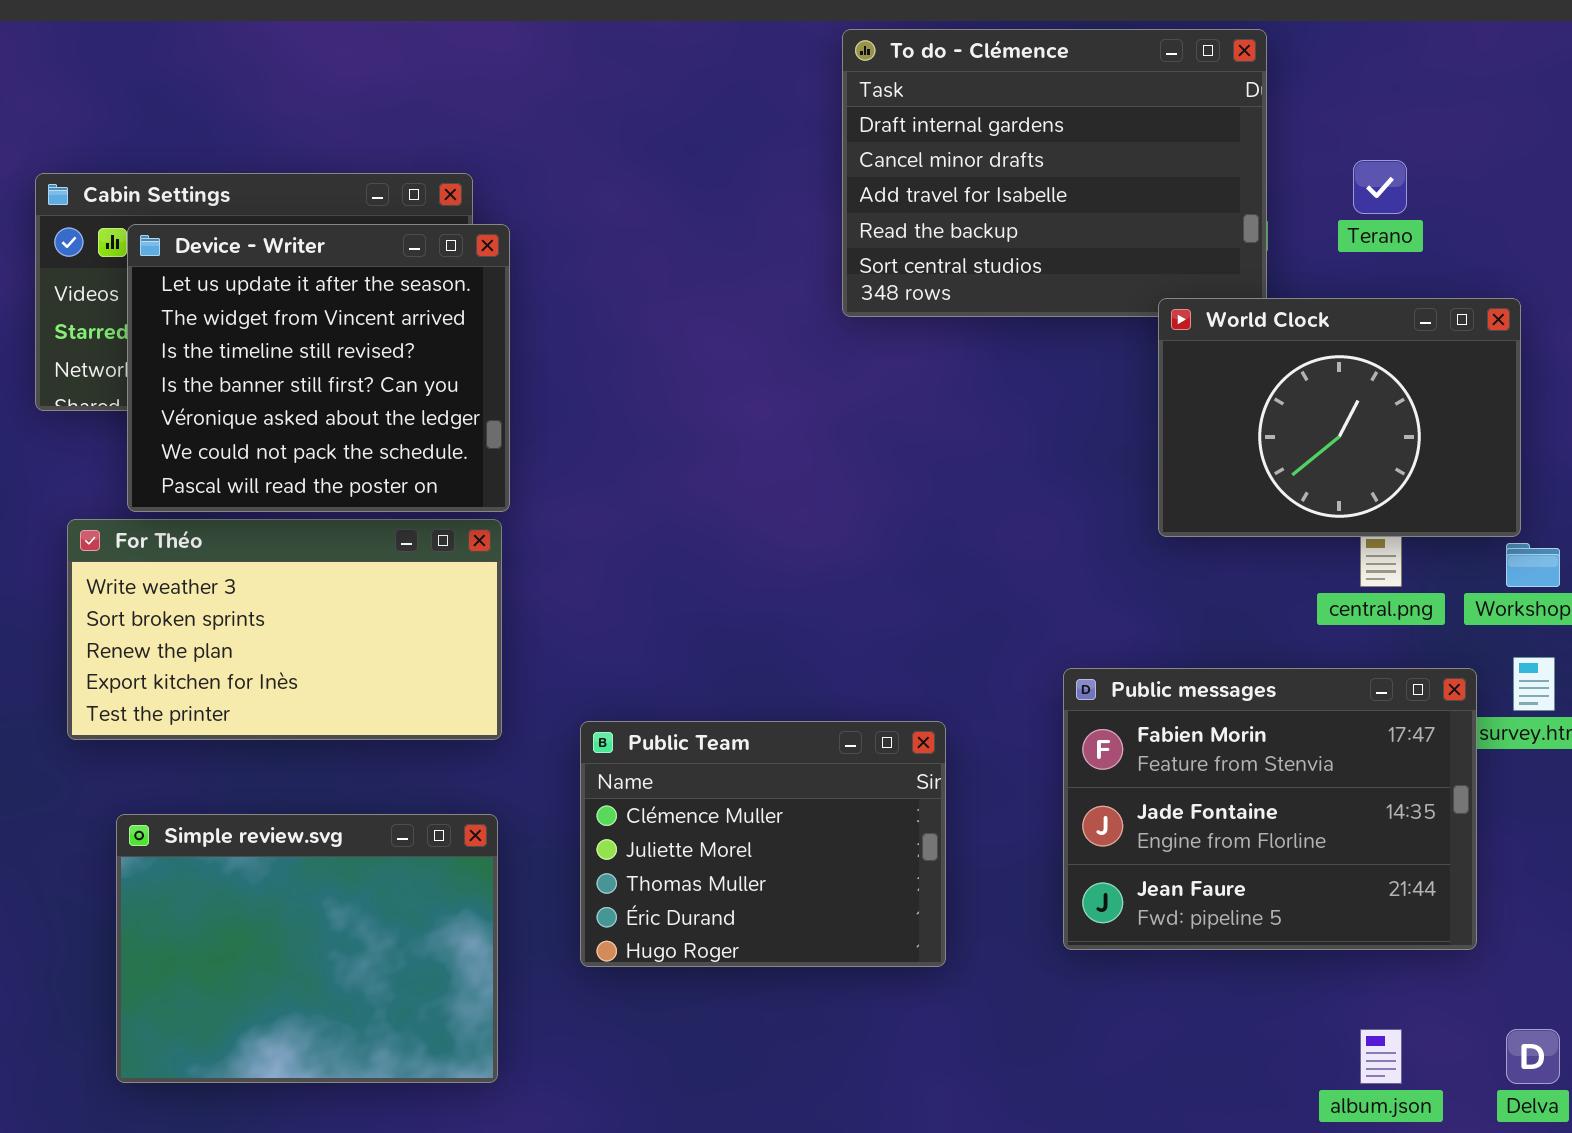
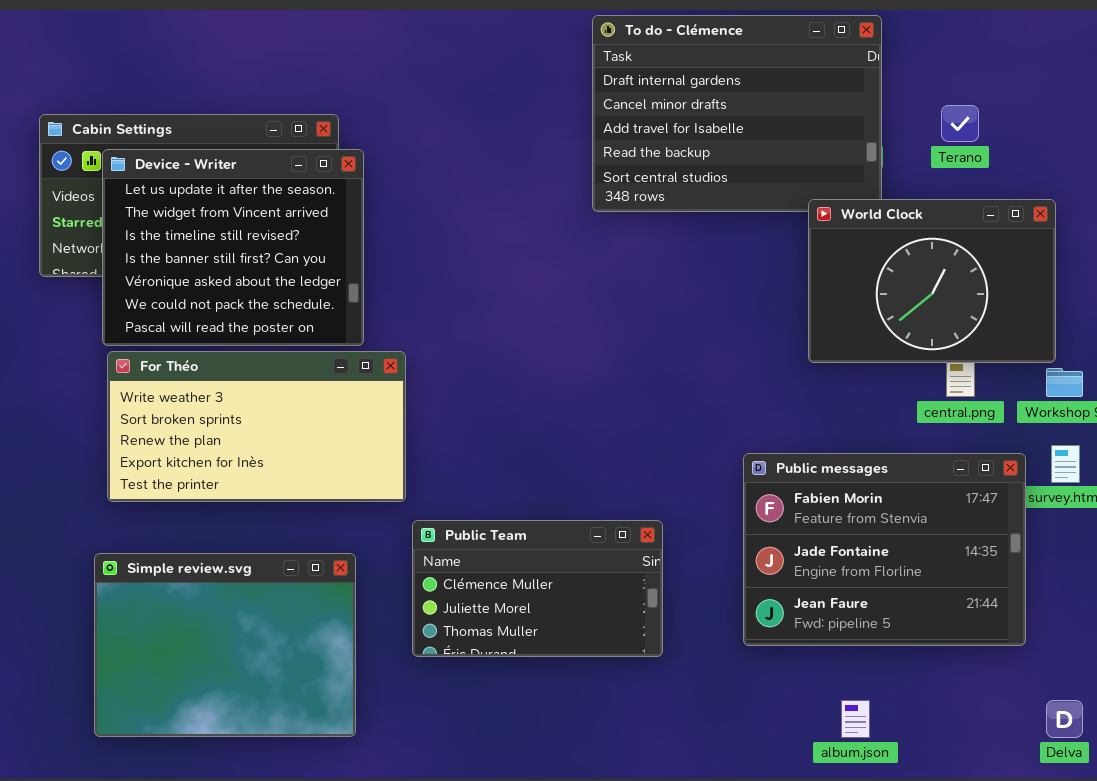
For Théo: [67,519,502,740] -> [107,351,406,502], moved
Public Team: [580,721,946,967] -> [412,520,663,657], resized
album.json: [1360,1029,1402,1084] -> [841,700,870,738], moved

